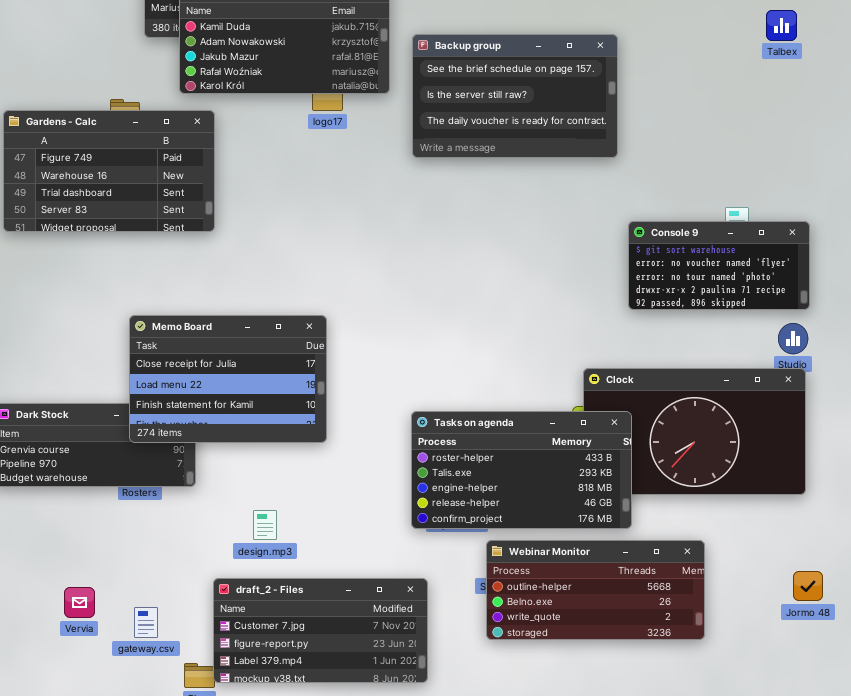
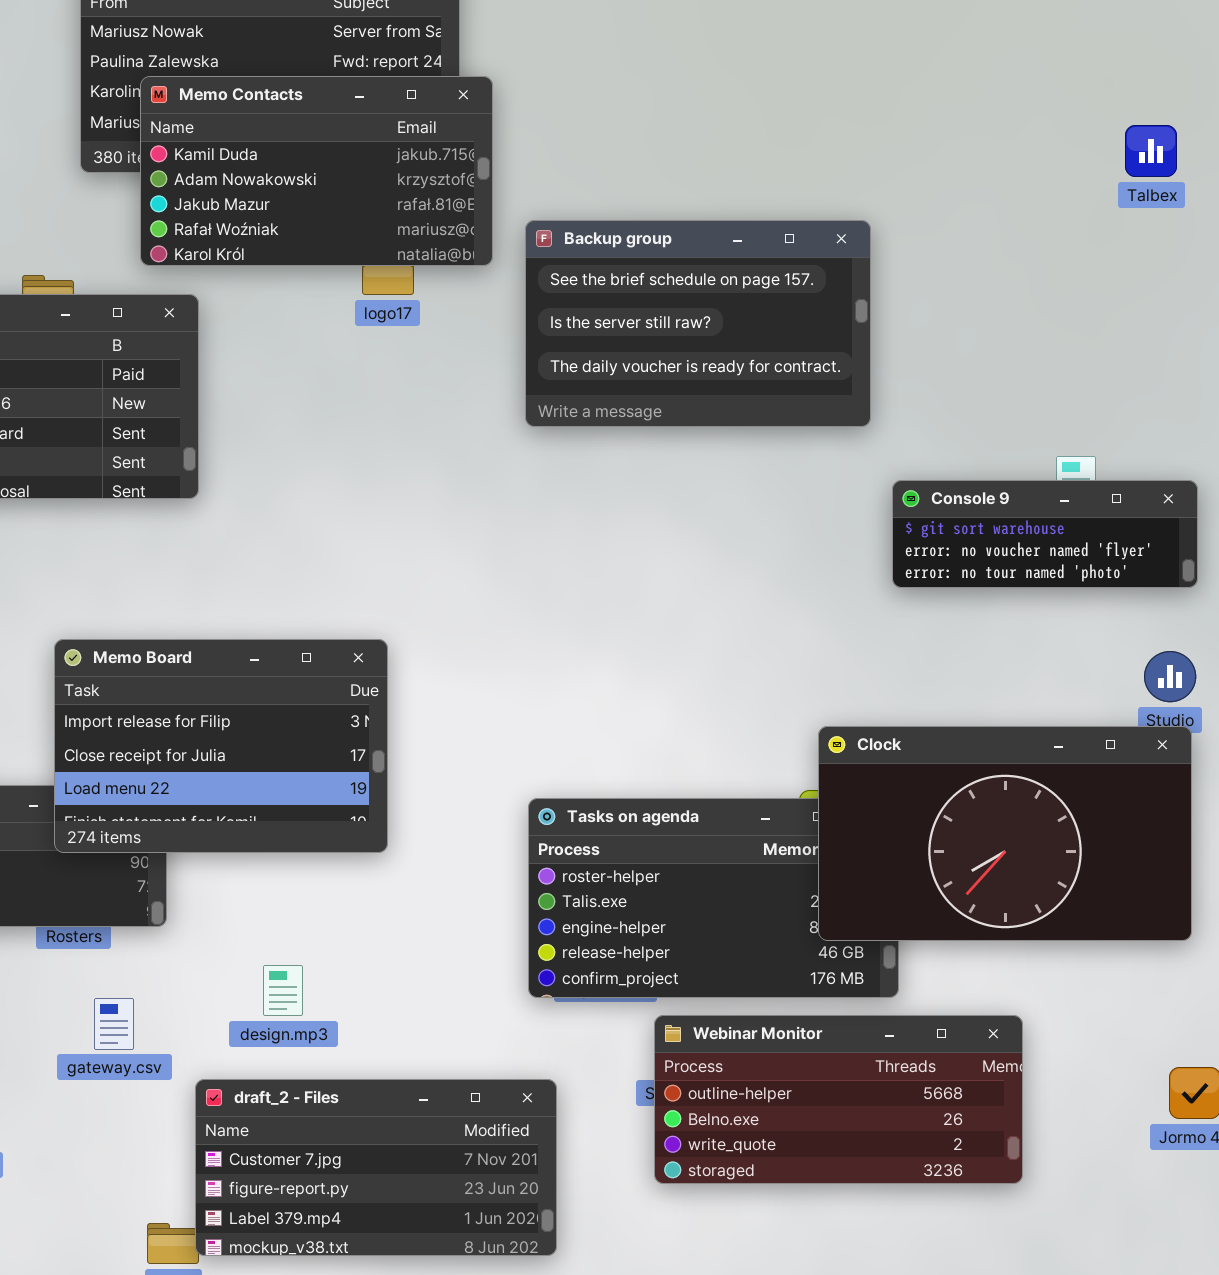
Backup group: [412,34,618,158] -> [525,220,871,427], moved
Console 9: [628,221,810,310] -> [892,480,1198,588], resized
Memo Board: [129,315,327,443] -> [54,639,388,853], scrolled up 1 row
Clock: [583,368,806,495] -> [818,726,1192,941], raised
gateway.csv: [134,607,158,638] -> [94,998,134,1050], moved

